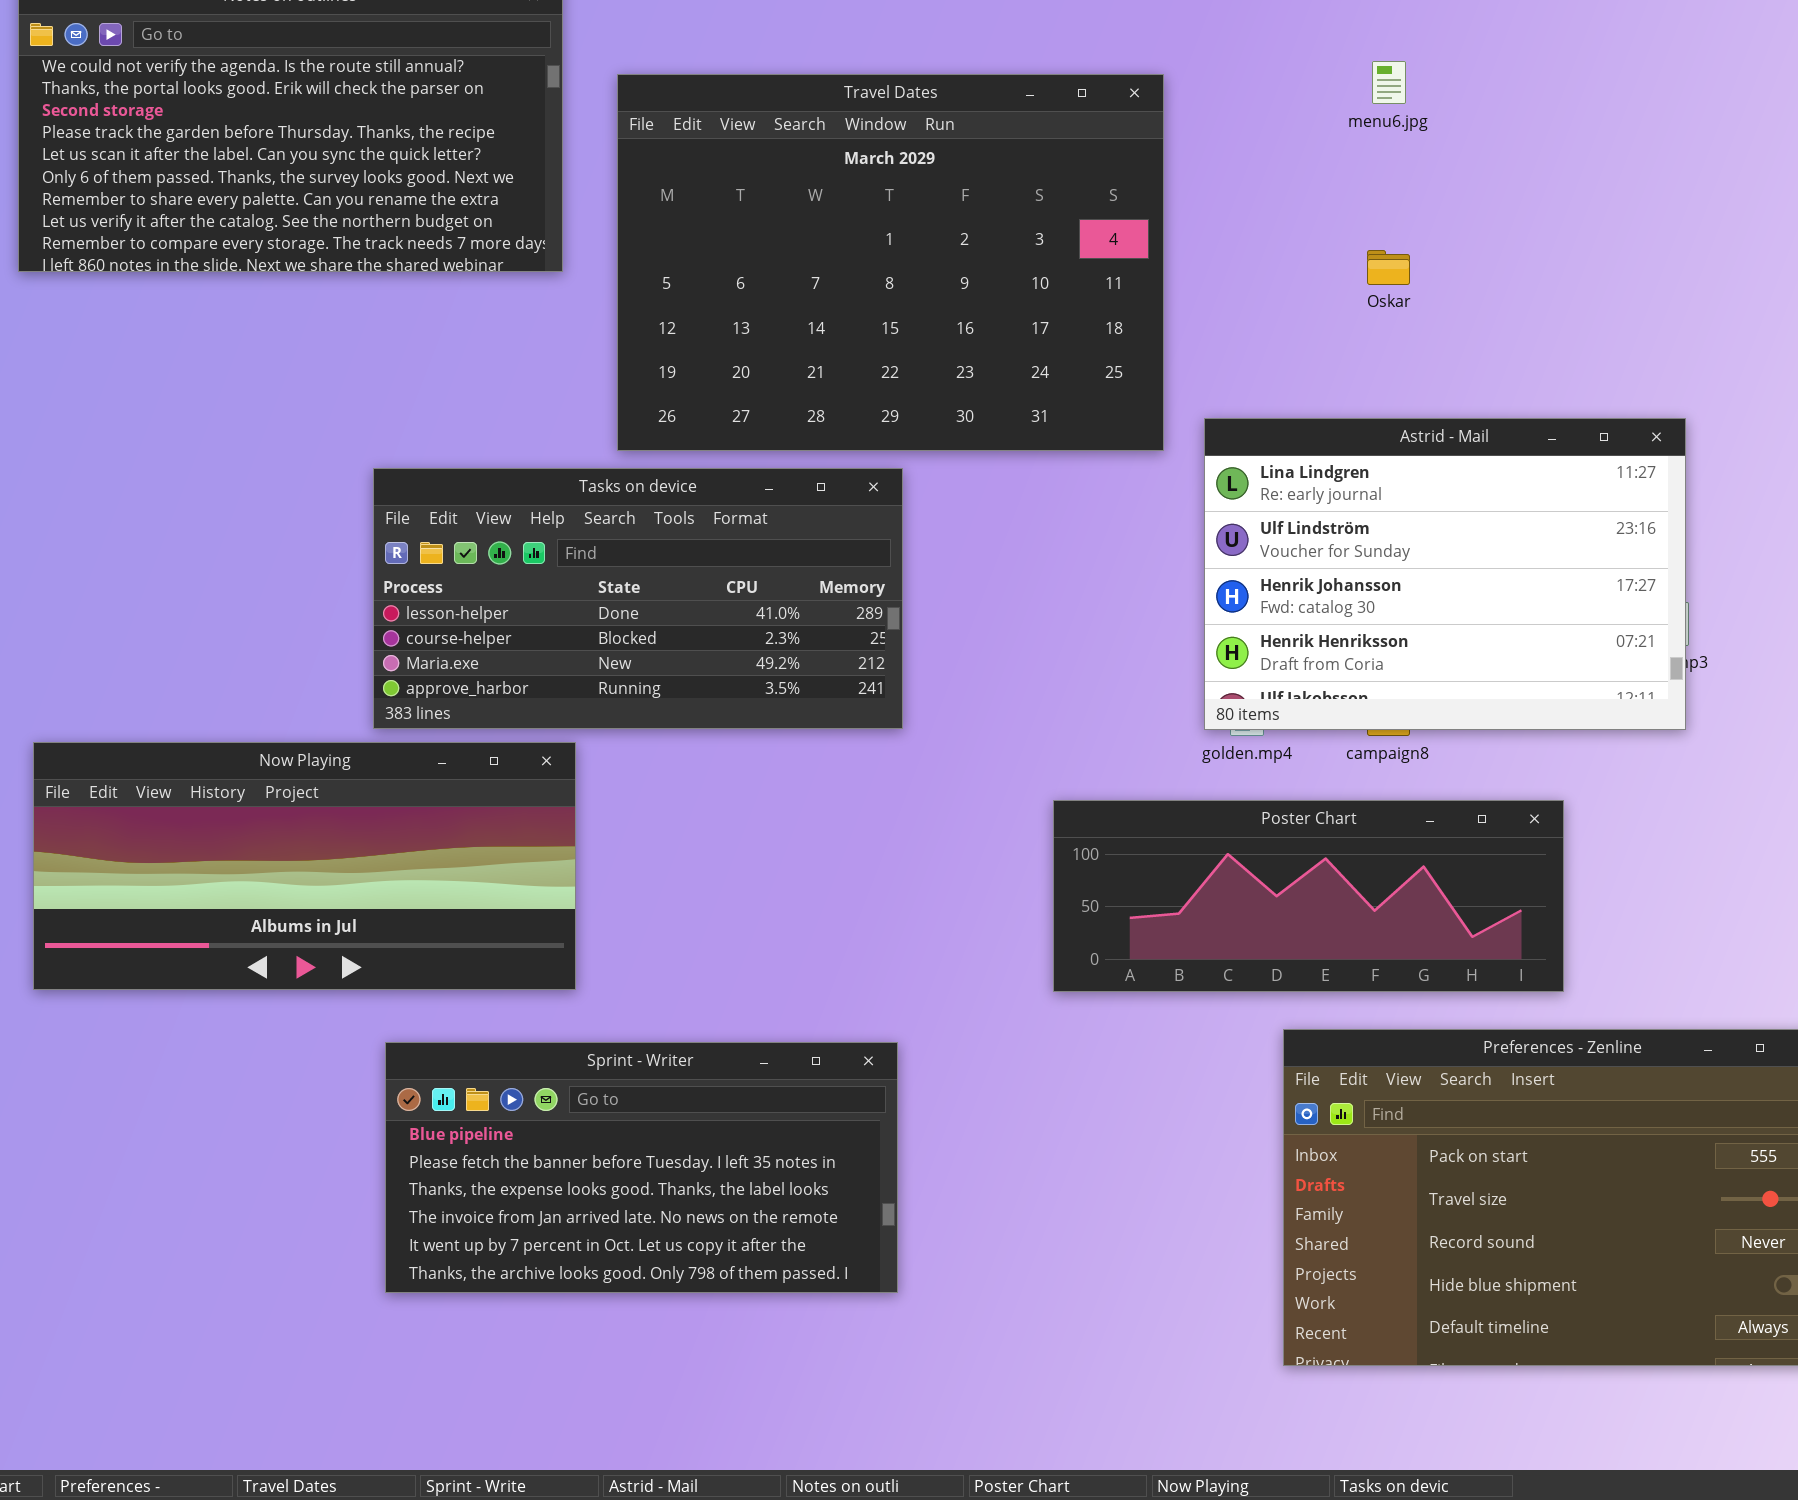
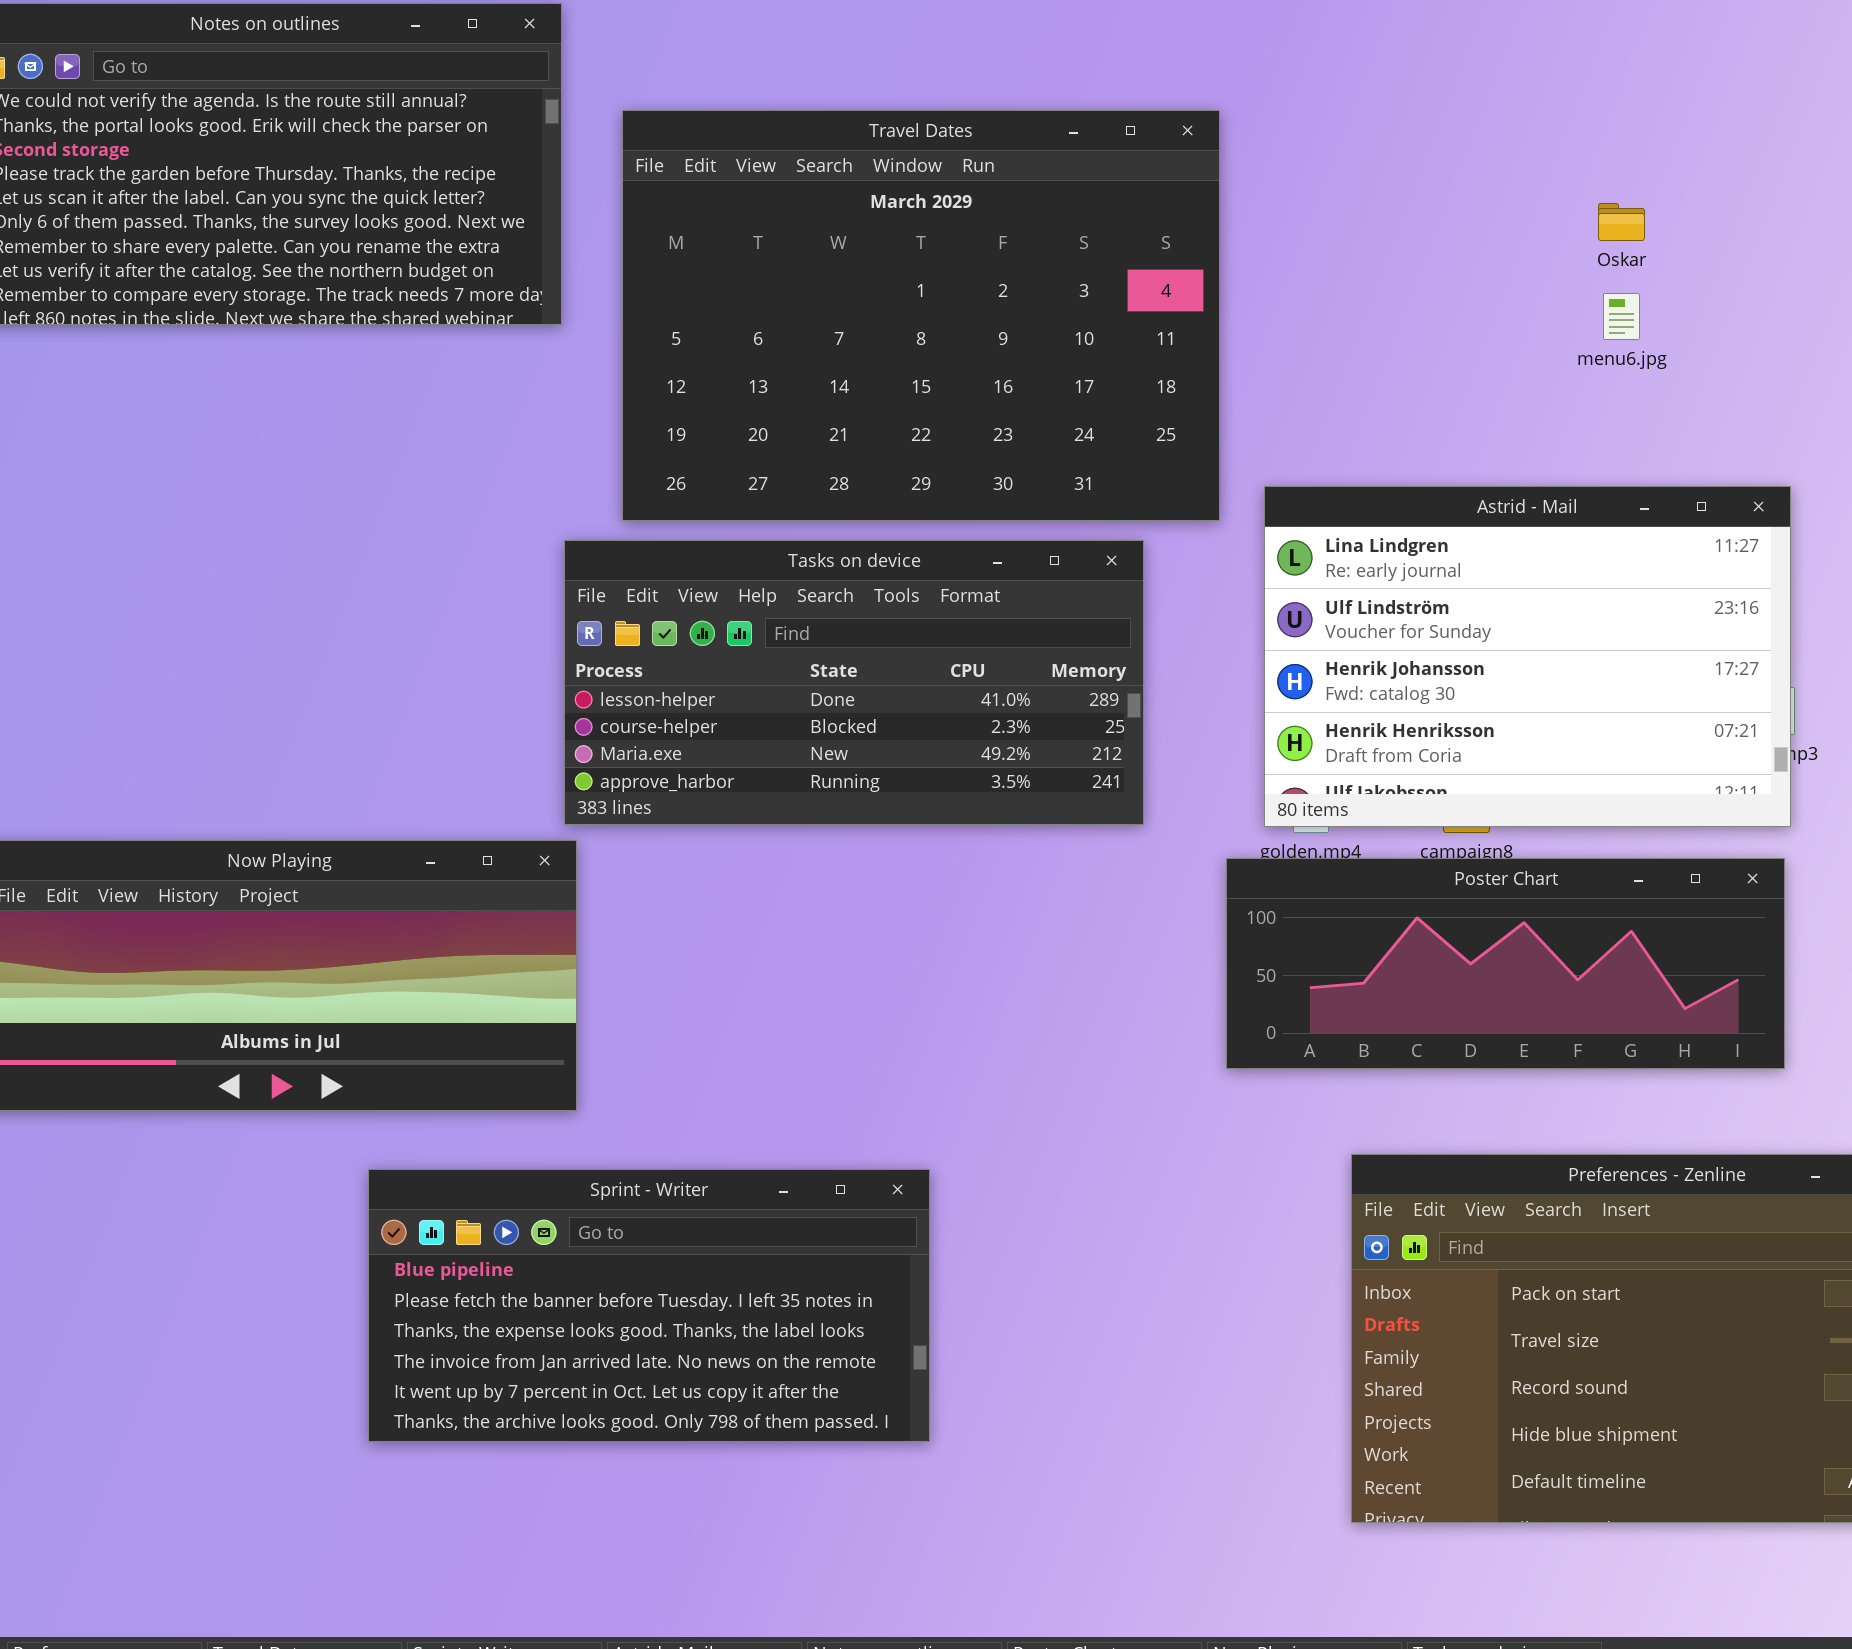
menu6.jpg: [1372,61,1406,104] -> [1603,293,1640,340], moved
Oskar: [1367,250,1410,285] -> [1598,203,1645,241], moved
Tasks on device: [373,468,903,729] -> [564,540,1144,825], moved
Poster Chart: [1053,800,1564,992] -> [1226,858,1785,1069], moved

